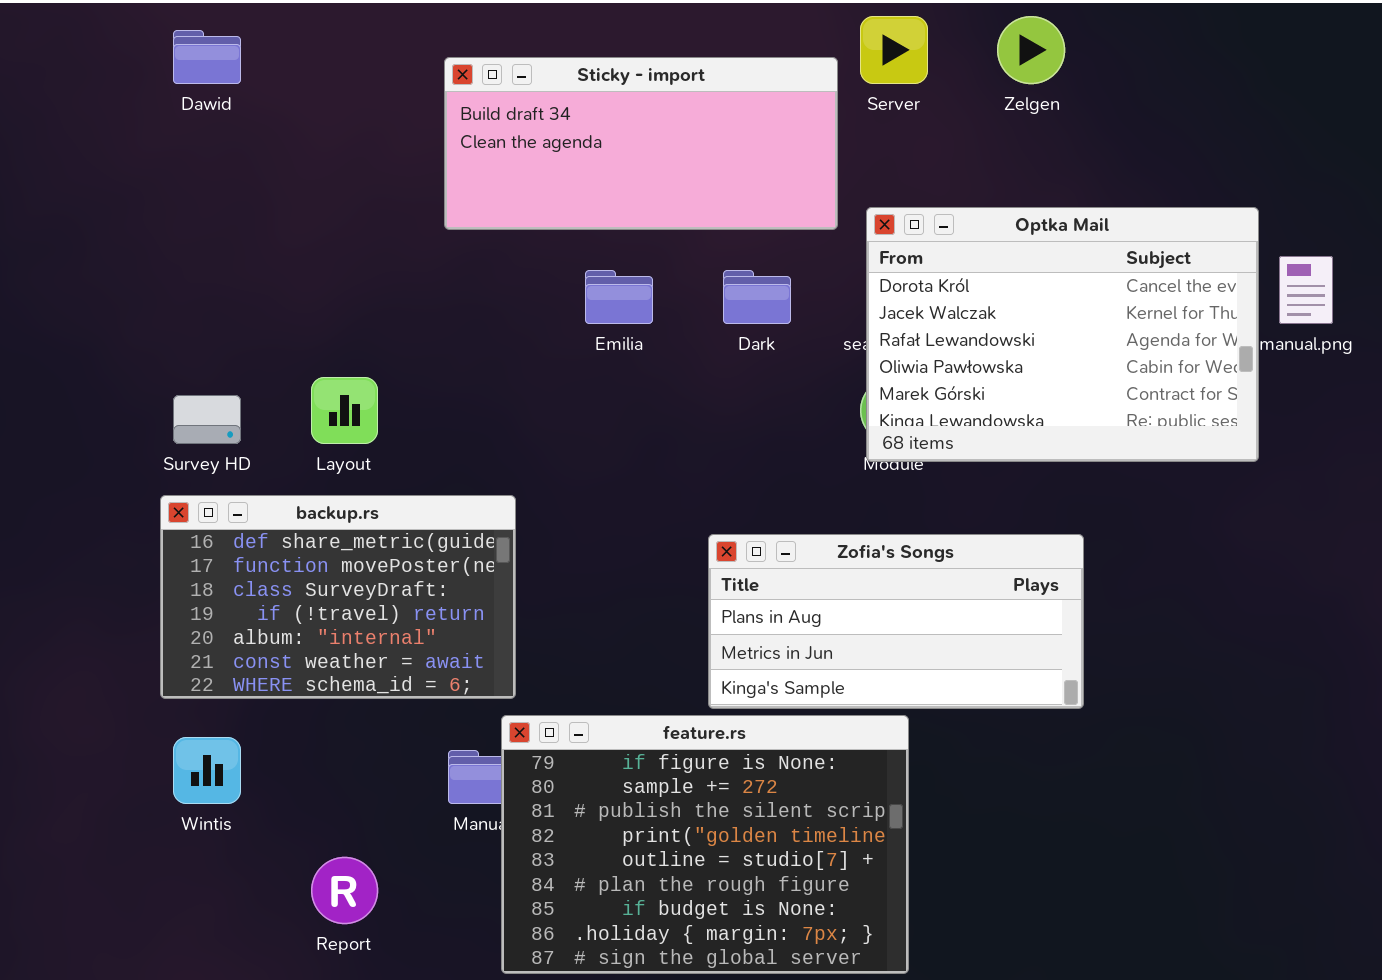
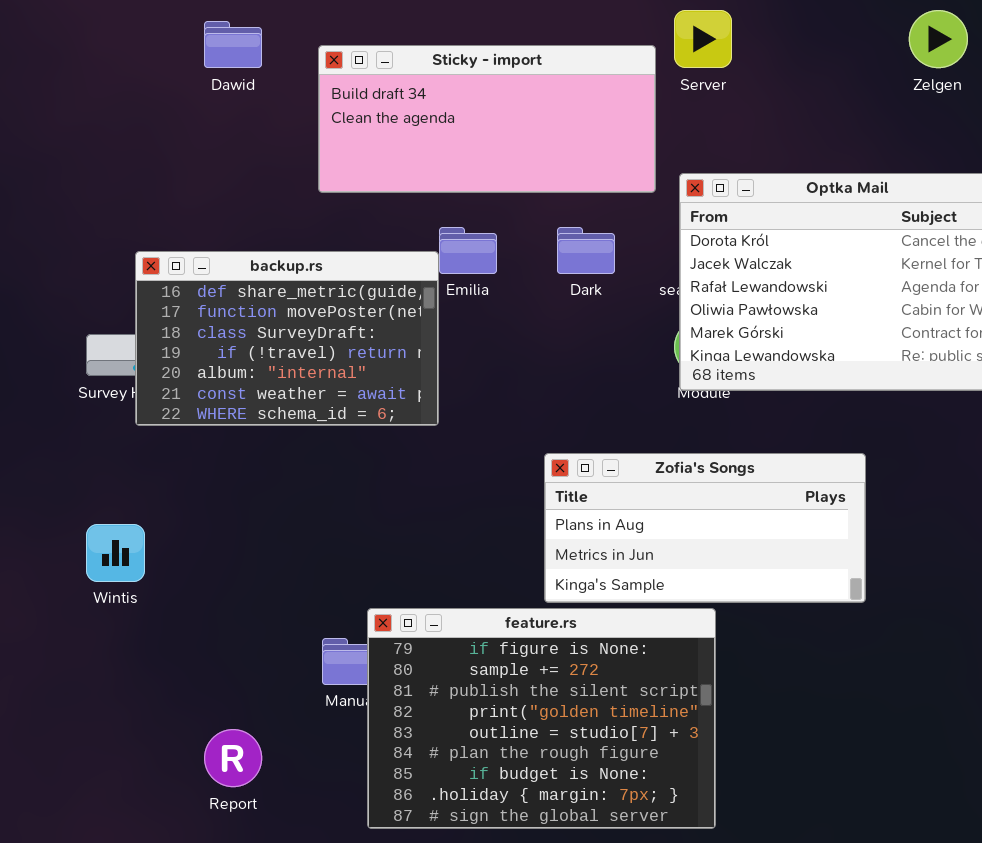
Zelgen: [997,16,1065,84] -> [909,10,968,68], moved
Dawid: [173,30,241,84] -> [204,21,262,68], moved
backup.rs: [160,495,516,699] -> [135,251,439,426], moved
Wintis: [173,737,241,804] -> [86,524,145,582], moved

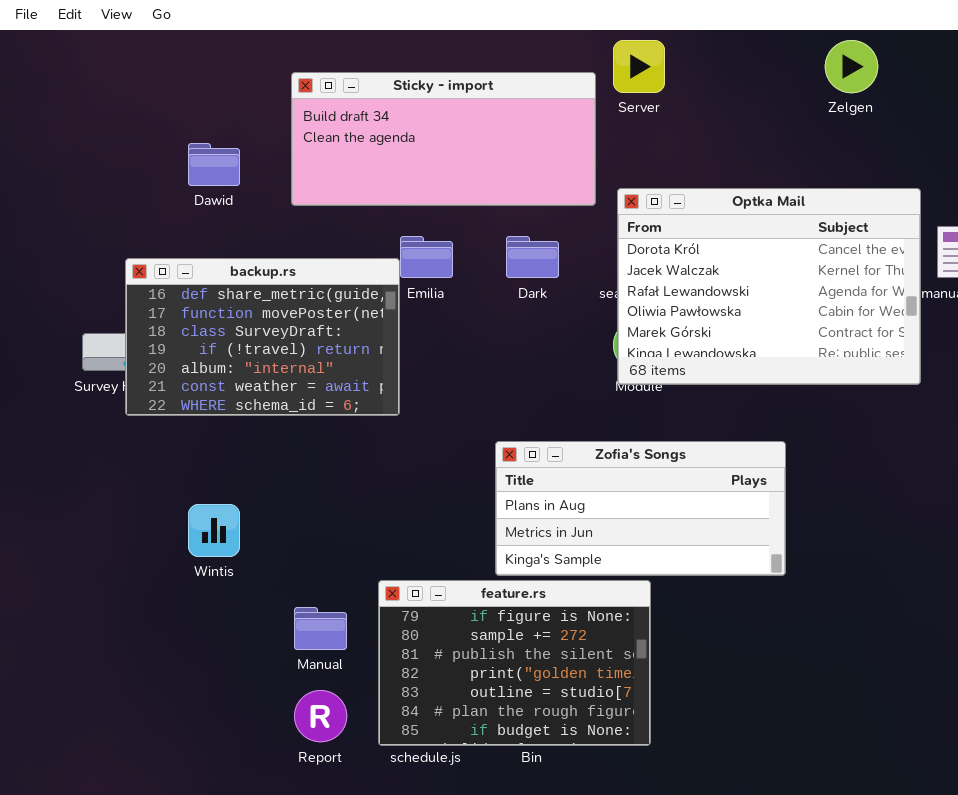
Dawid: [204,21,262,68] -> [188,143,240,186], moved
Wintis: [86,524,145,582] -> [188,504,240,557], moved
feature.rs: [367,608,716,829] -> [378,580,651,746], resized
Report: [204,729,262,787] -> [294,690,347,742], moved

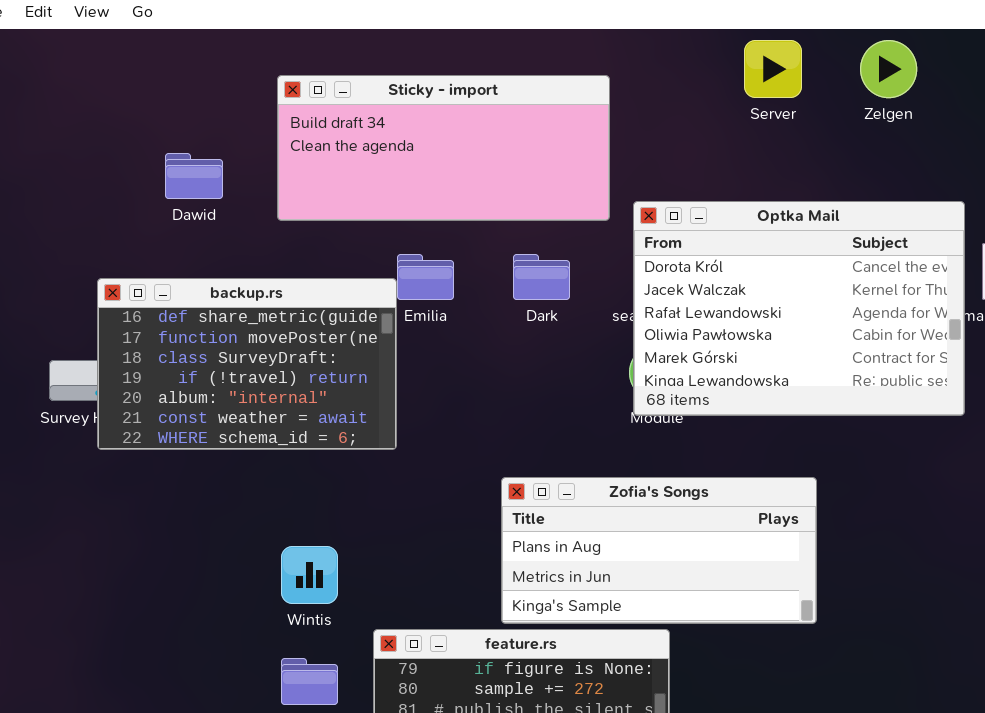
Server: [613,40,665,93] -> [744,40,802,98], moved
Wintis: [188,504,240,557] -> [281,546,338,604], moved

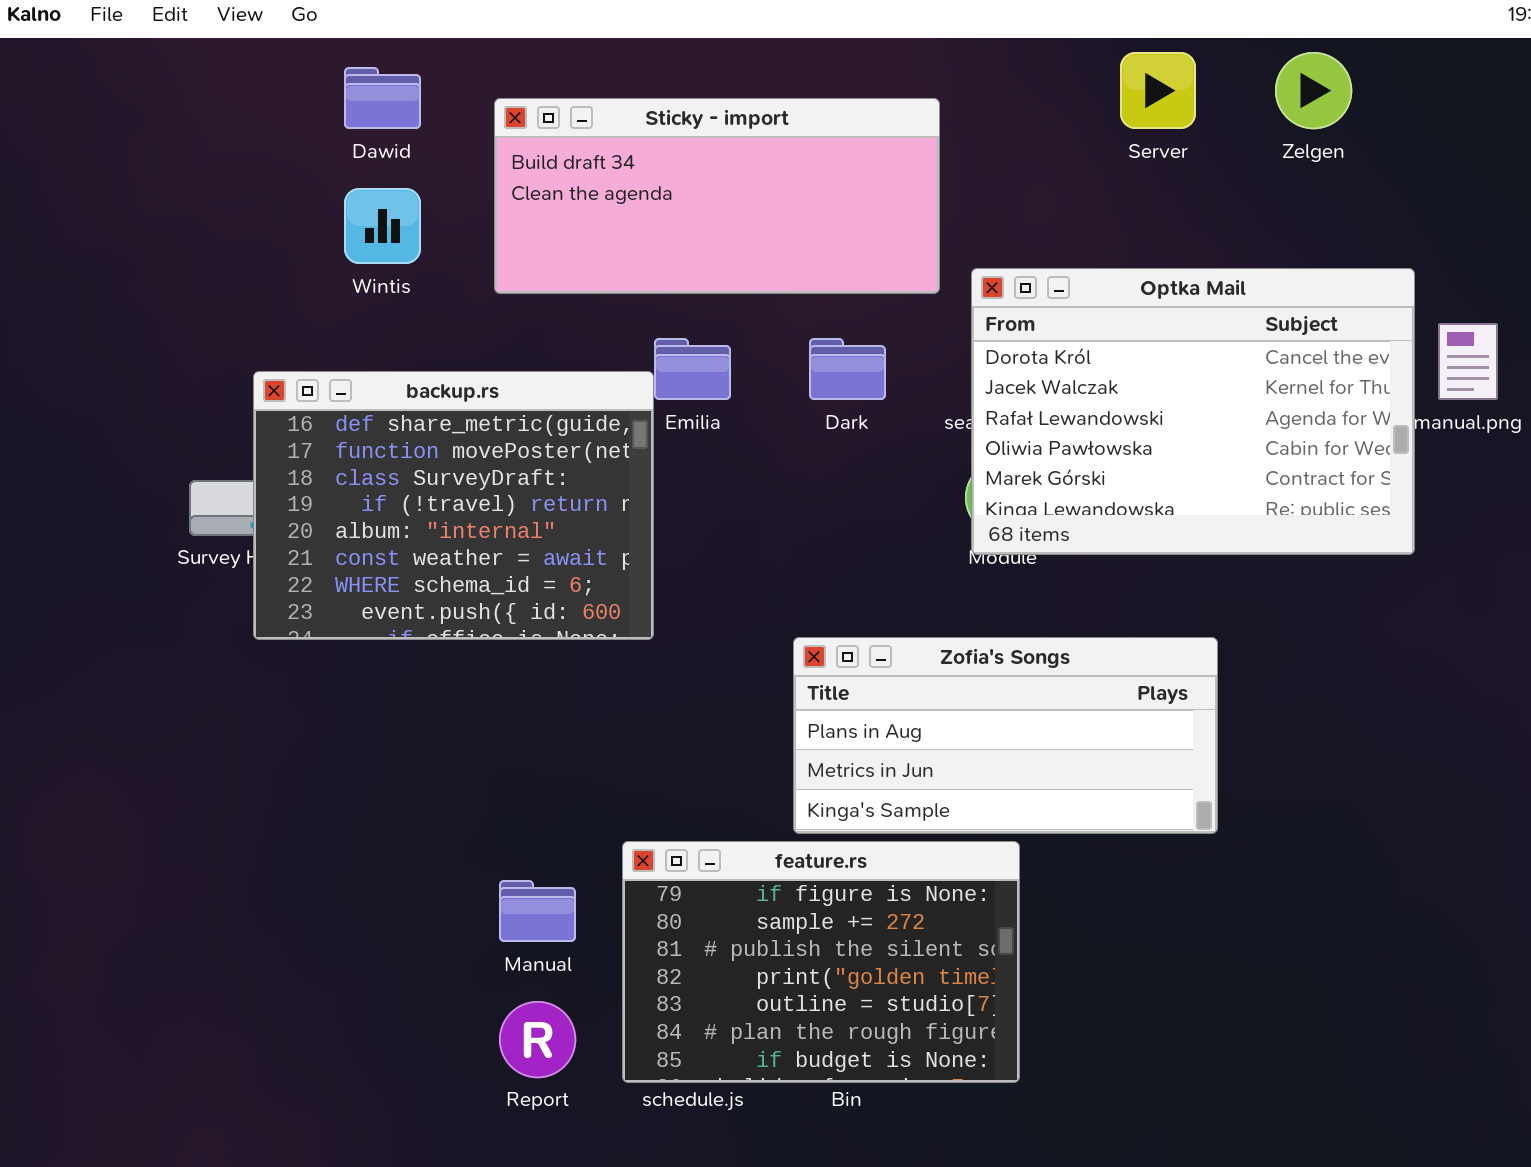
Dawid: [165,153,223,199] -> [344,67,421,129], moved
backup.rs: [97,278,397,450] -> [253,371,654,640], resized
Wintis: [281,546,338,604] -> [344,188,421,264], moved

